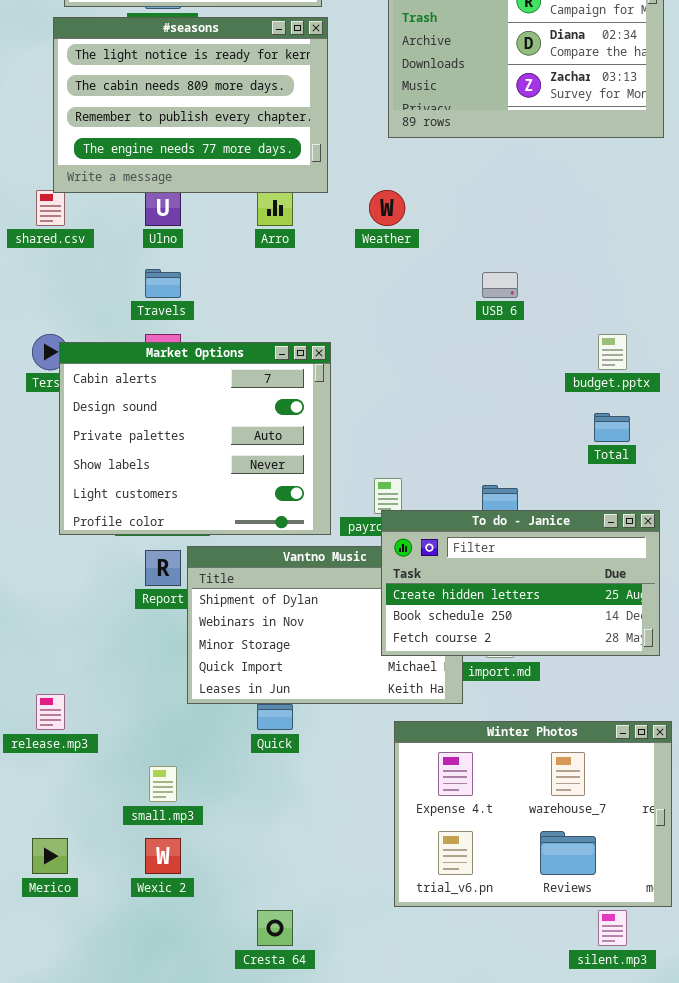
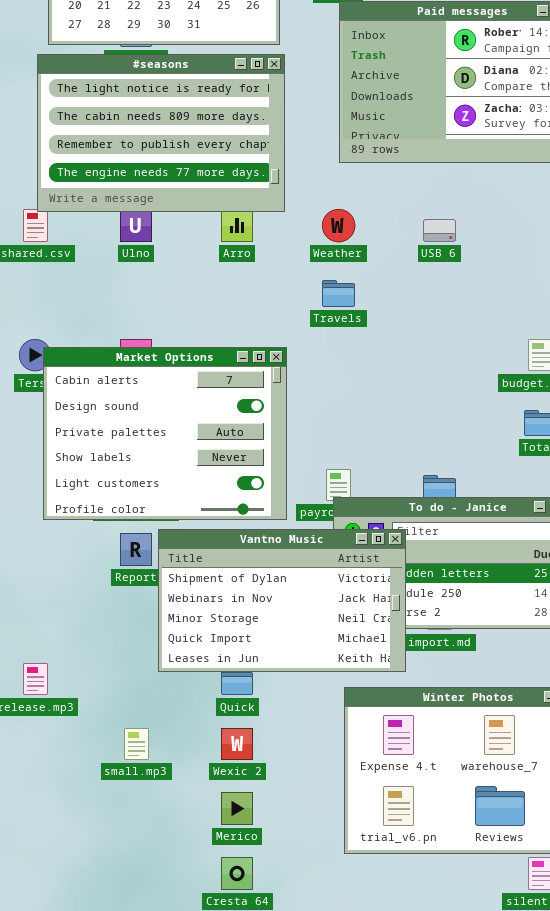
Travels: [145,269,181,298] -> [322,280,355,307], moved
USB 6: [482,272,518,298] -> [423,219,456,242], moved
Vantno Music: [187,546,463,704] -> [158,529,406,672], raised
Merico: [32,838,68,874] -> [221,792,253,825], moved
Wexic 2: [145,838,181,874] -> [221,728,253,760], moved

